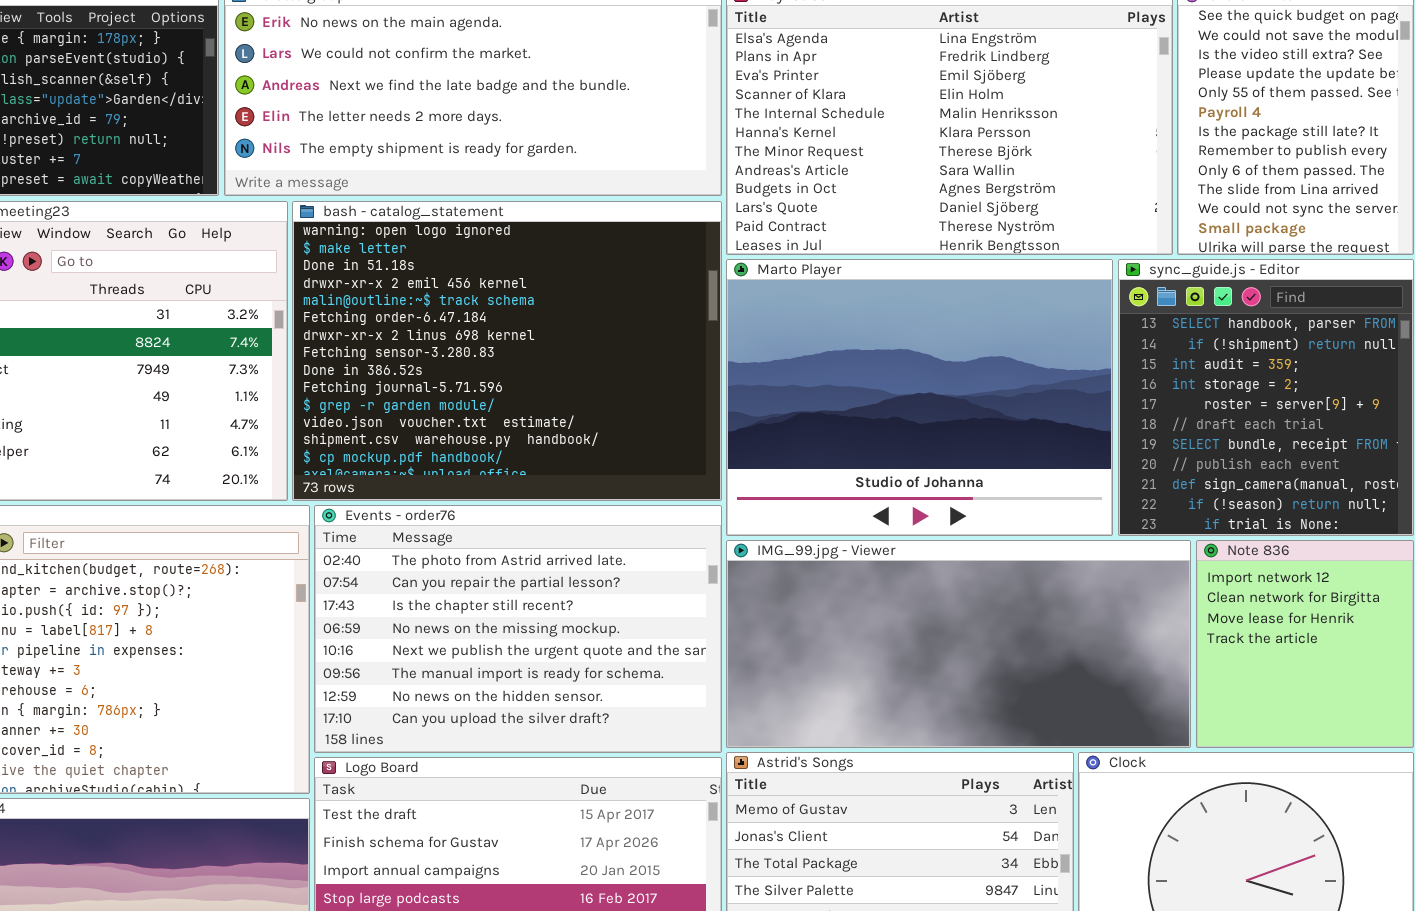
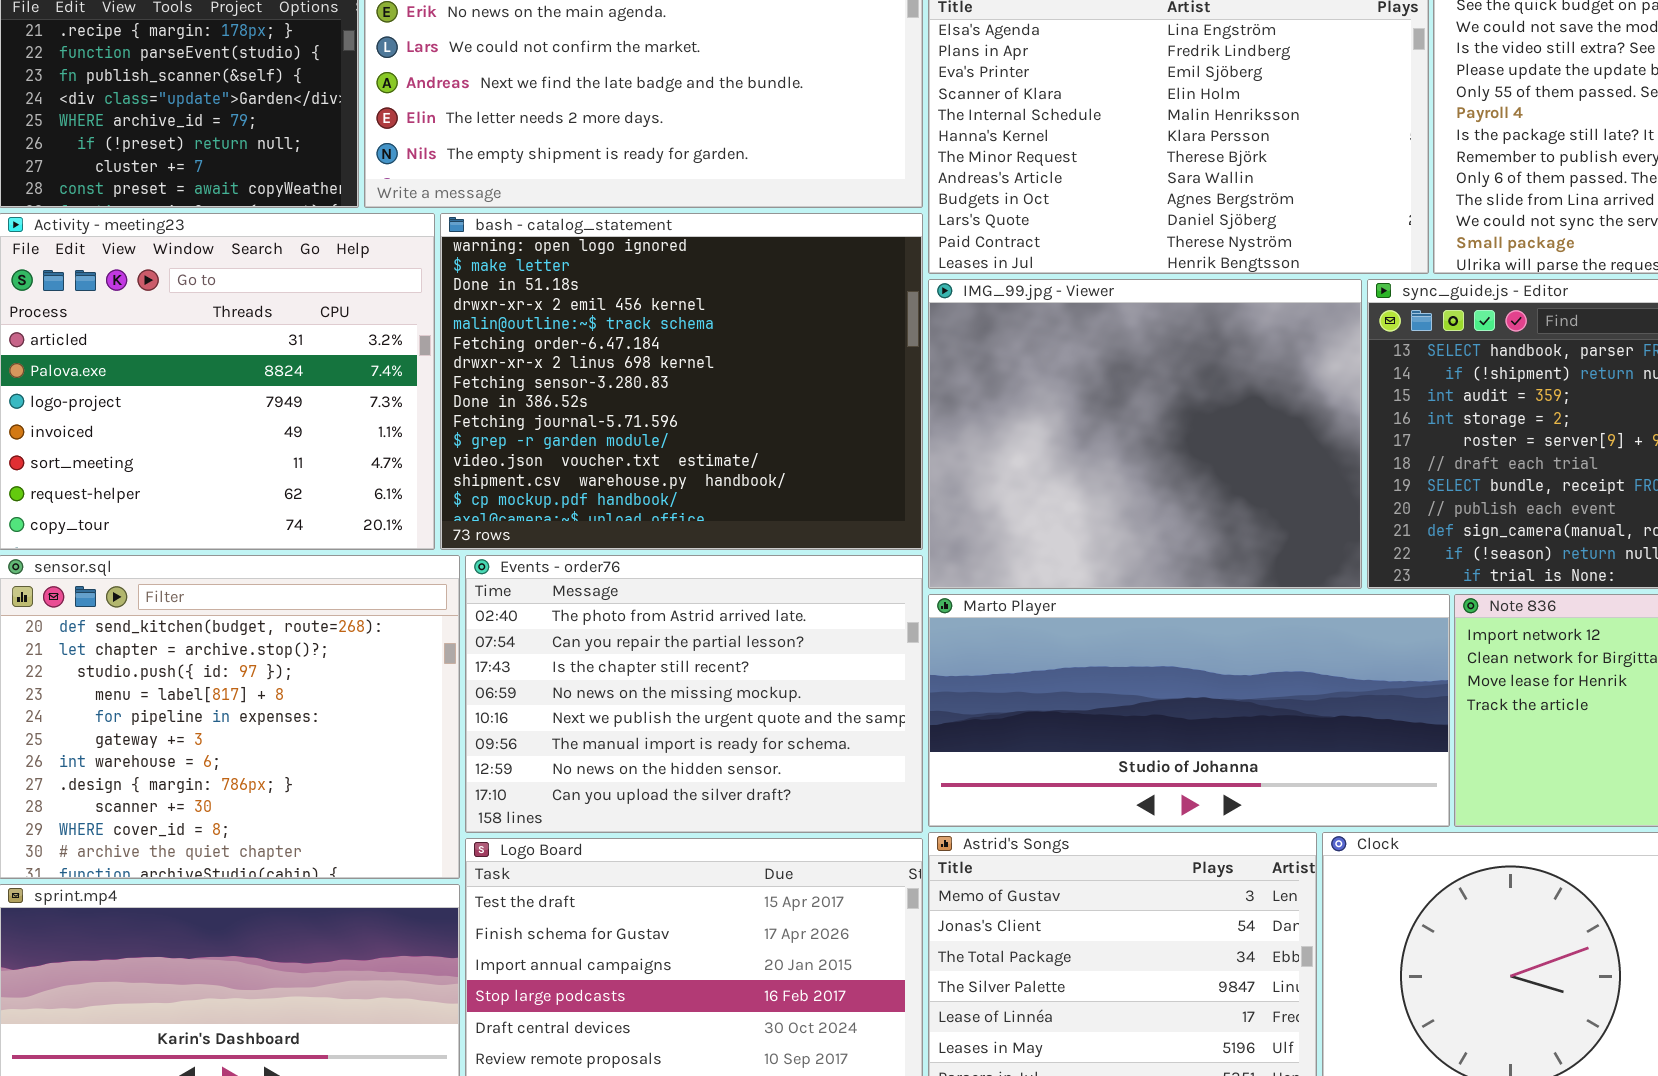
Marto Player: [726,259,1113,536] -> [928,594,1450,827], moved, resized
IMG_99.jpg - Viewer: [726,540,1191,748] -> [928,279,1362,589], moved, resized

